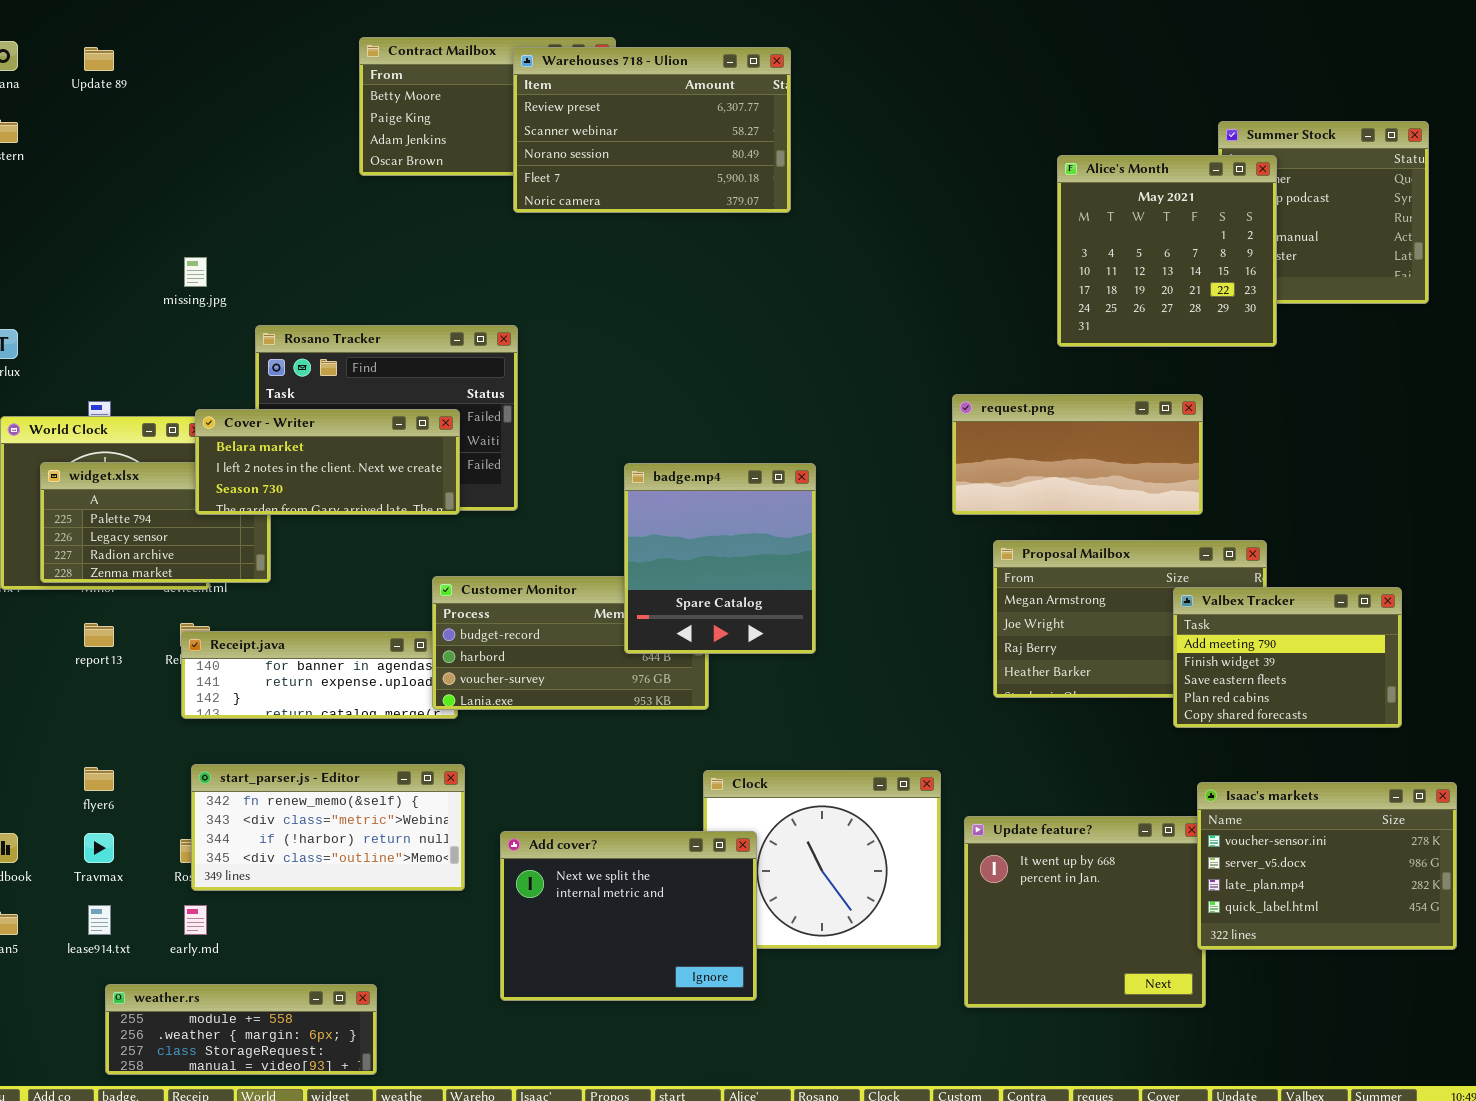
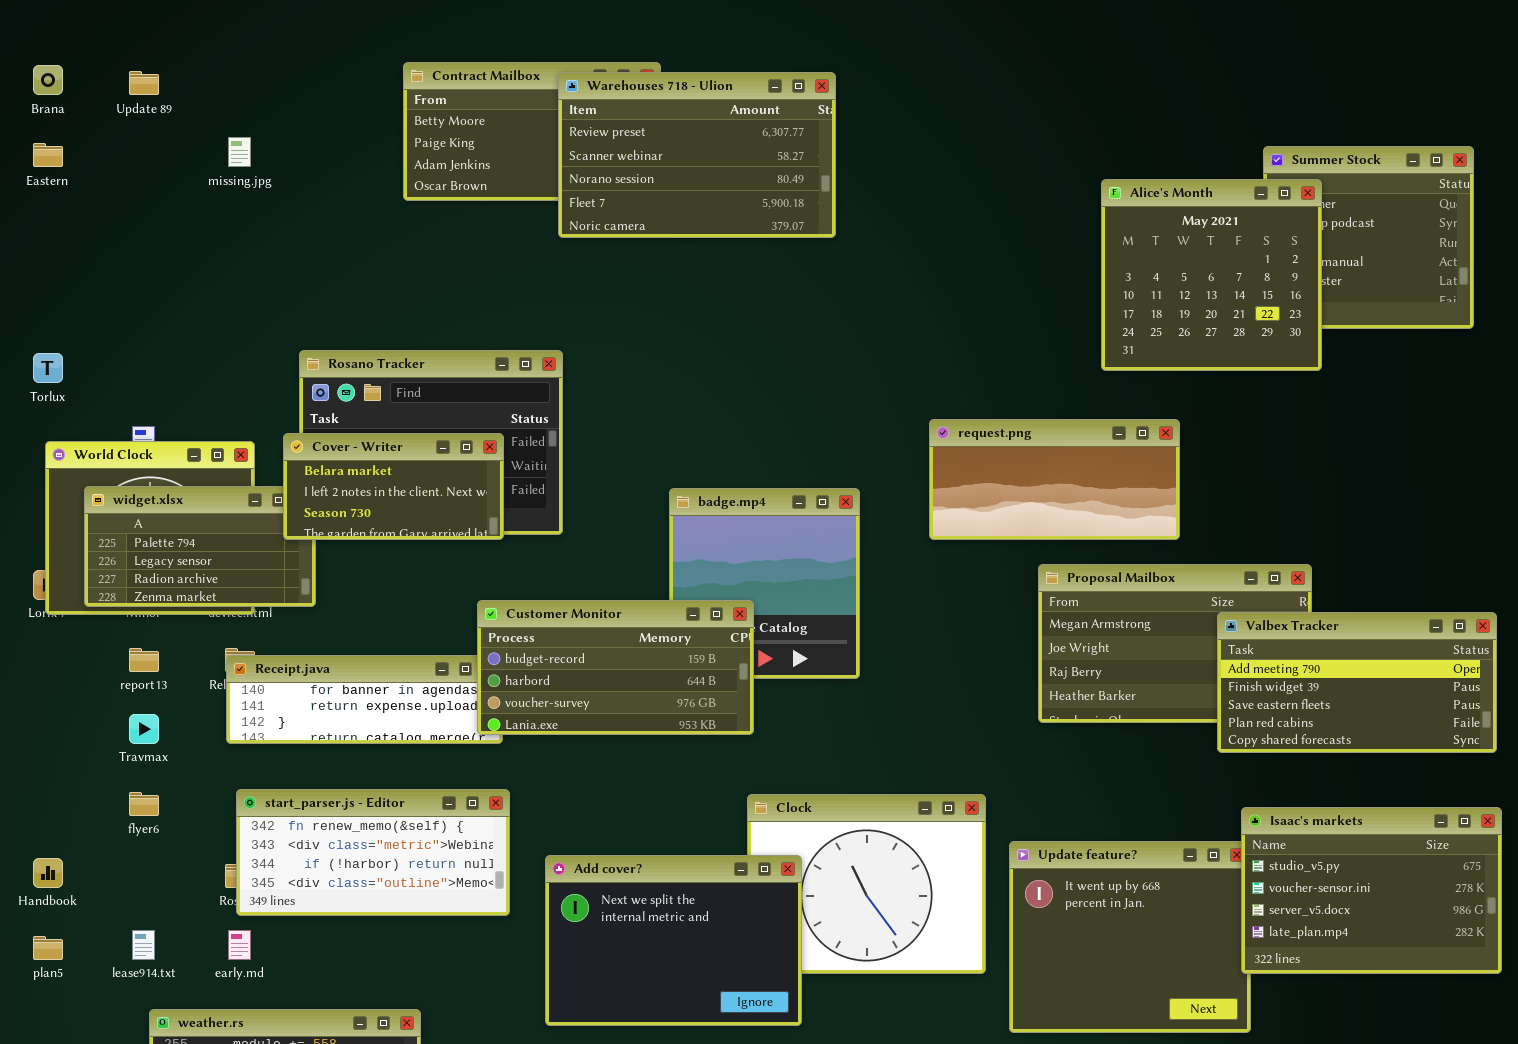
missing.jpg: [184,257,207,287] -> [228,137,251,167], moved
request.png: [952,394,1203,515] -> [929,419,1180,540], moved
Cover - Writer: [195,409,460,515] -> [283,433,504,540], resized
Customer Monitor: [432,576,709,710] -> [477,600,754,735], raised
Valbex Tracker: [1173,587,1402,728] -> [1217,612,1497,753], resized
Isaac's markets: [1197,782,1457,950] -> [1241,807,1502,974], scrolled up 1 row
Travmax: [84,833,114,863] -> [129,714,159,744], moved

